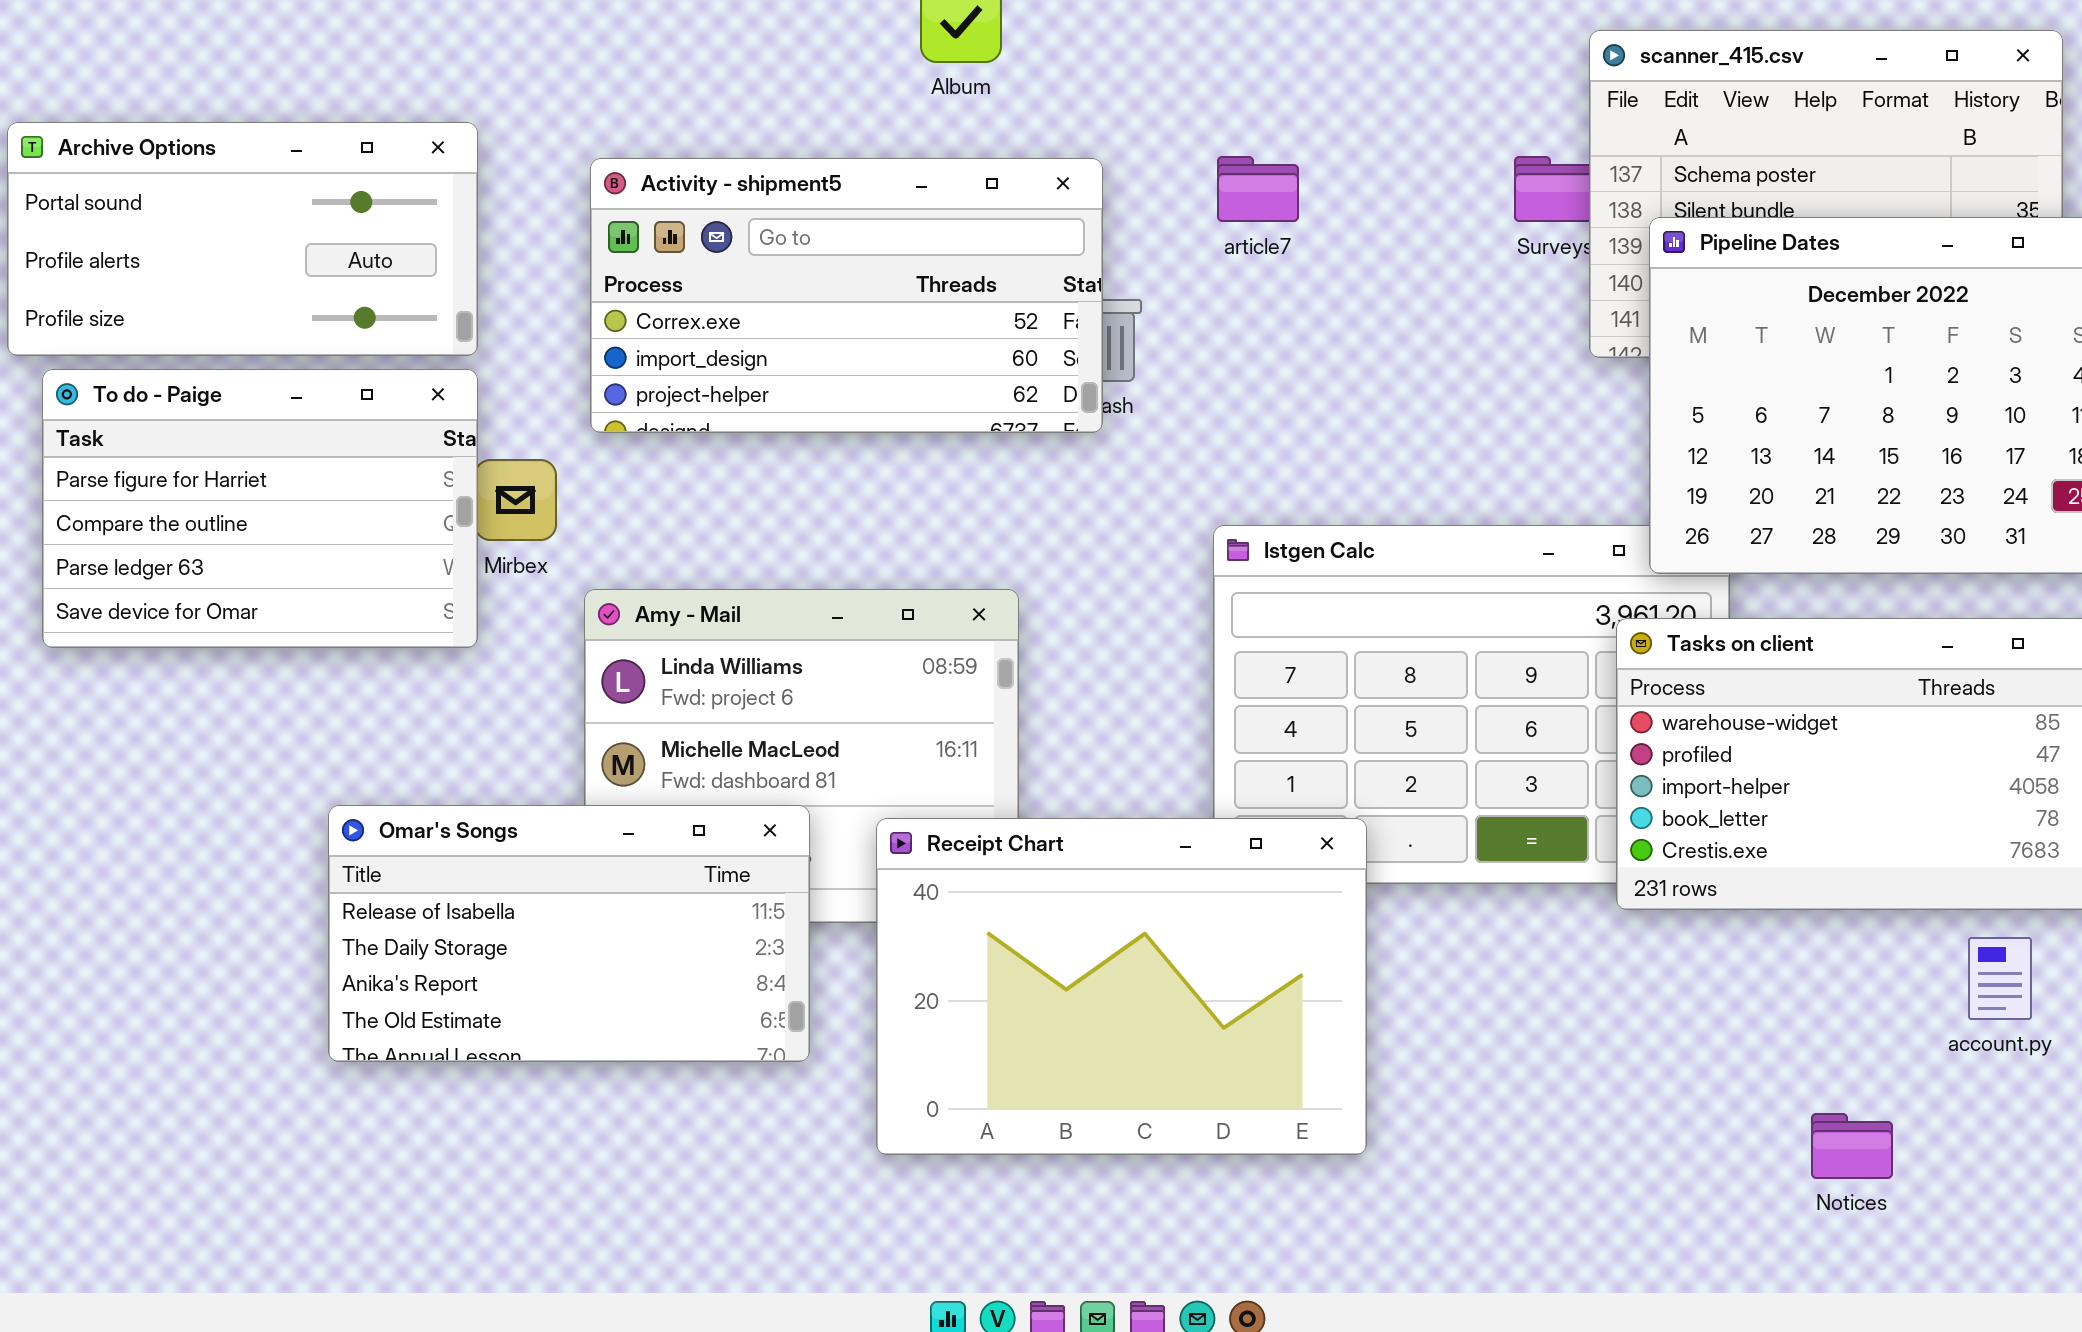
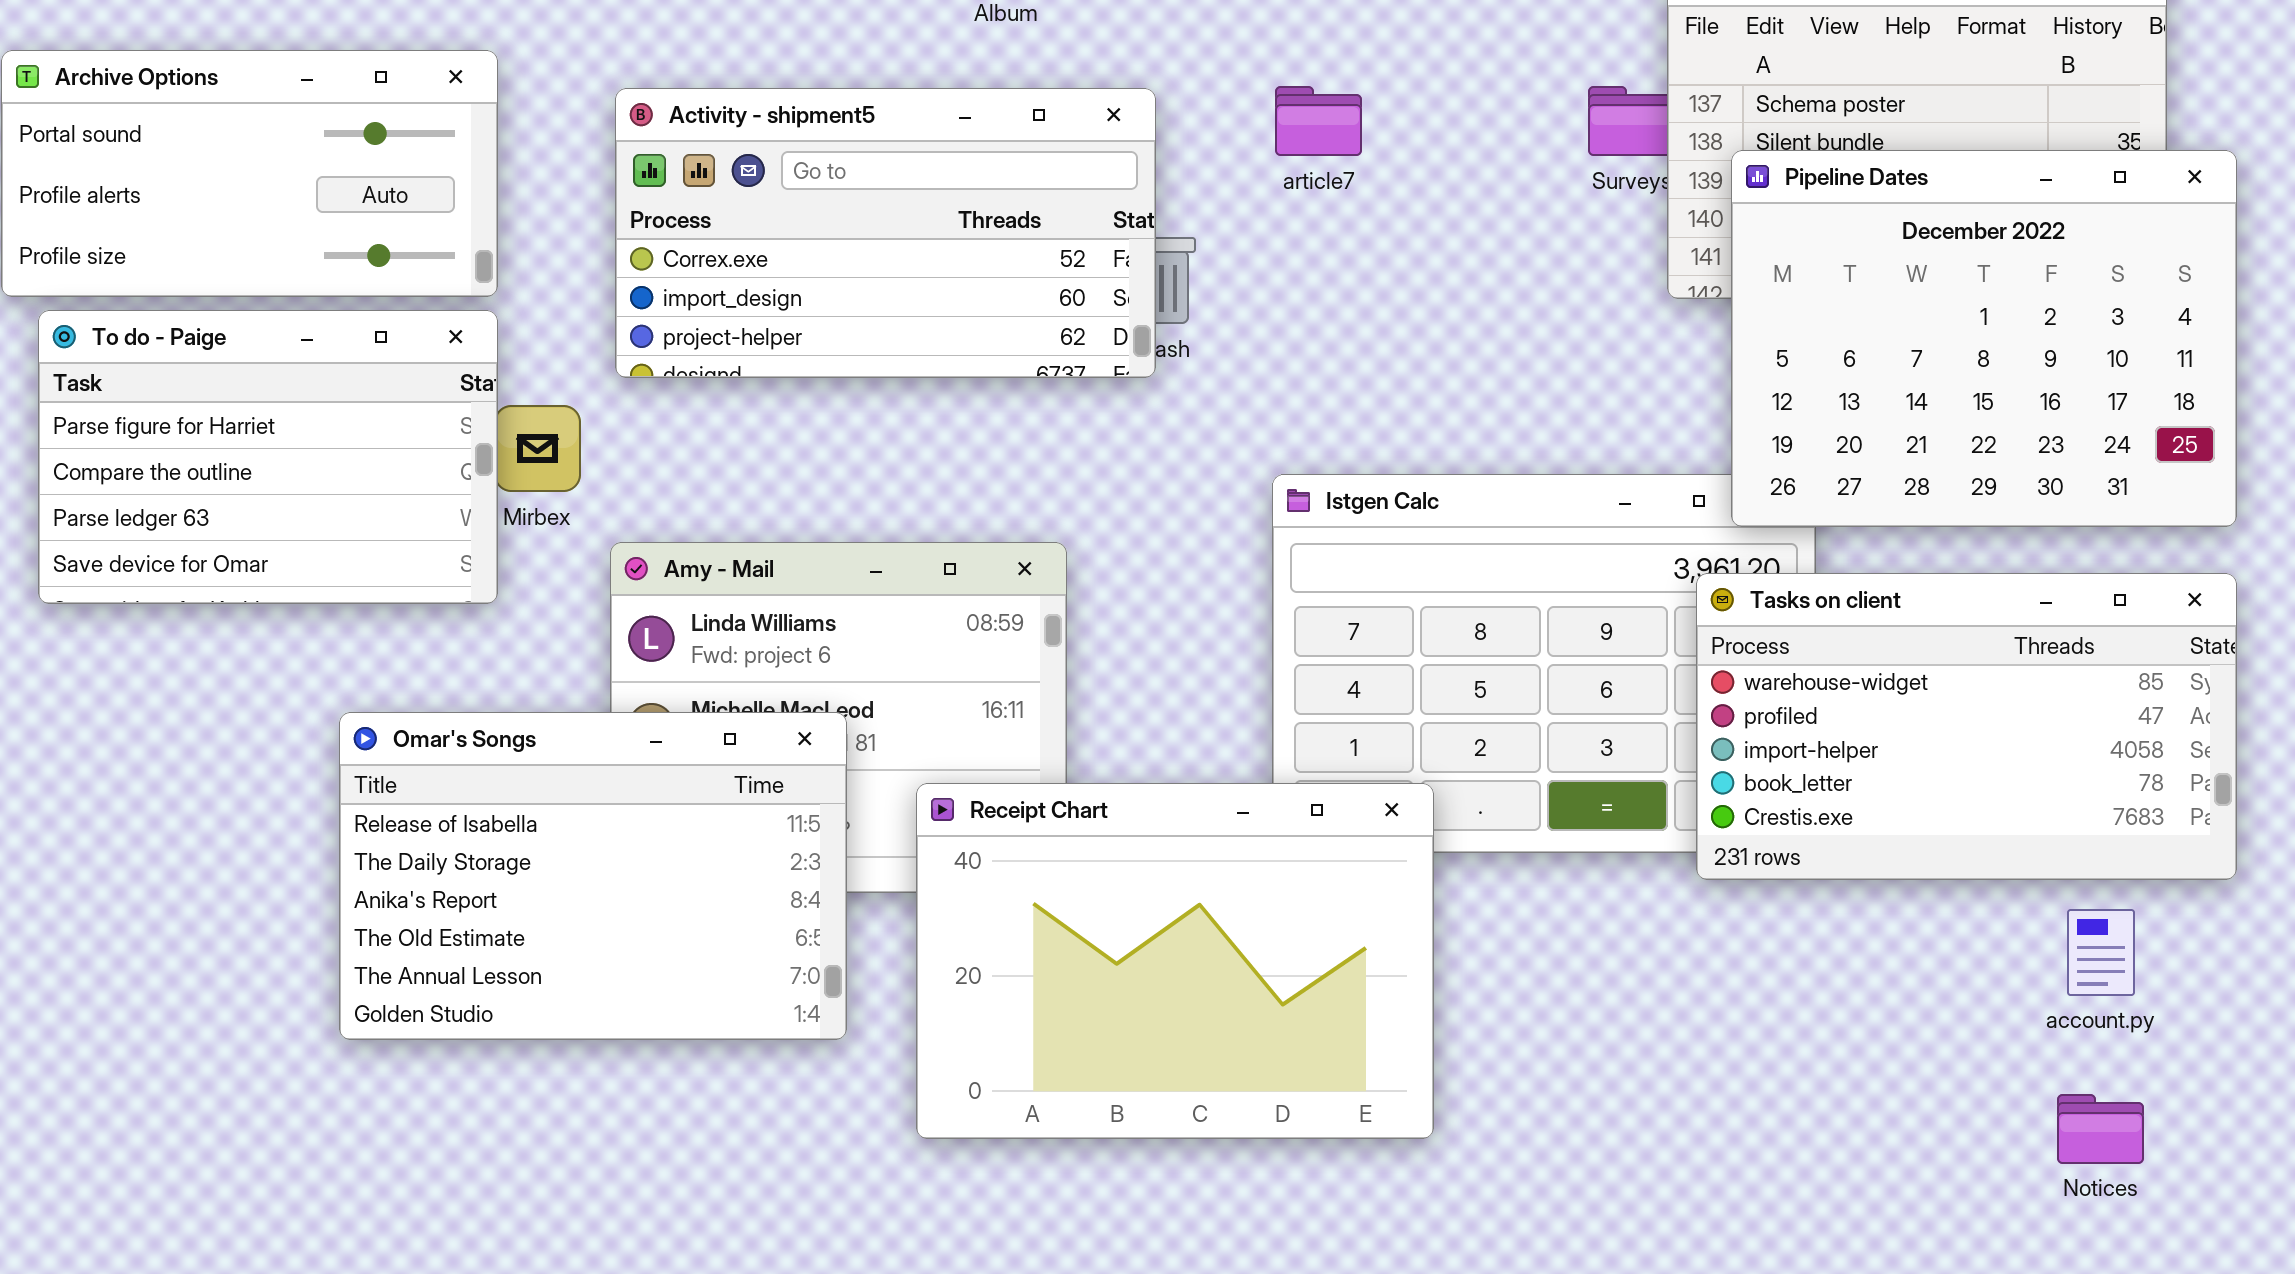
Omar's Songs: [328,805,810,1062] -> [339,712,847,1040], resized
Notices: [1811,1113,1893,1179] -> [2057,1094,2144,1164], moved

